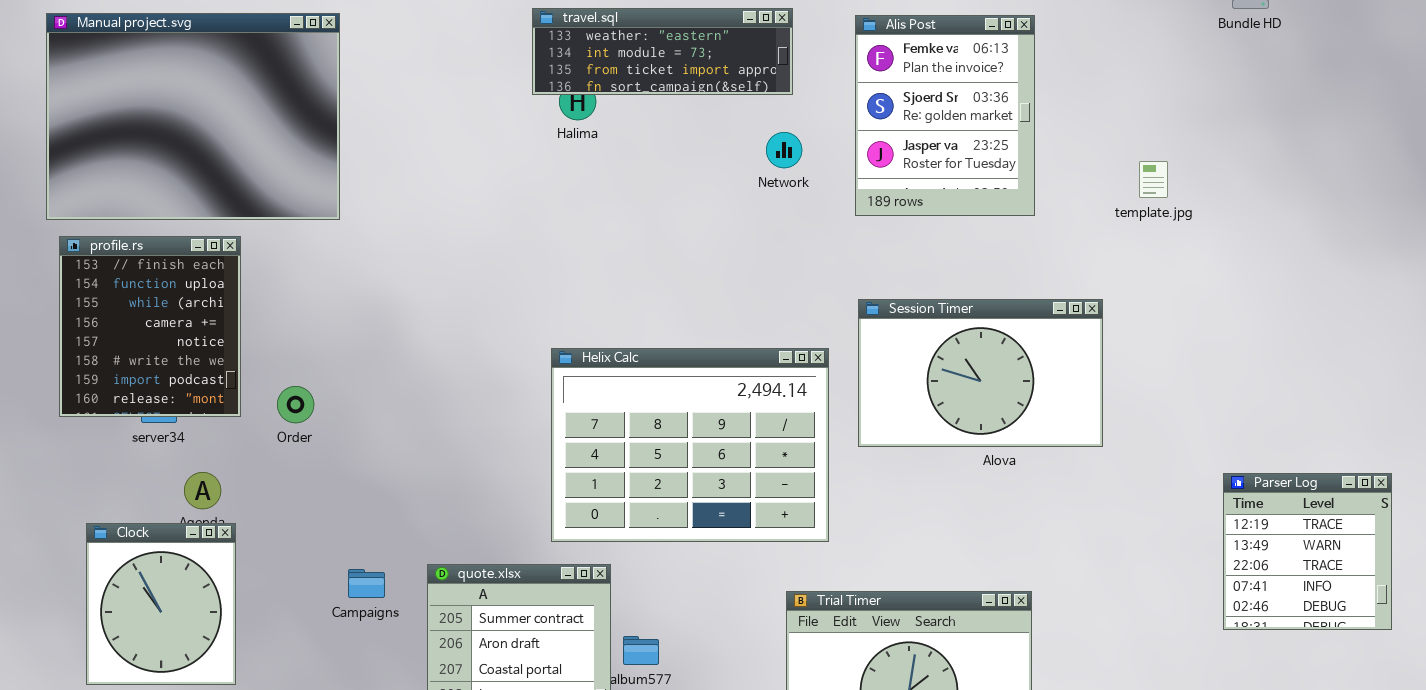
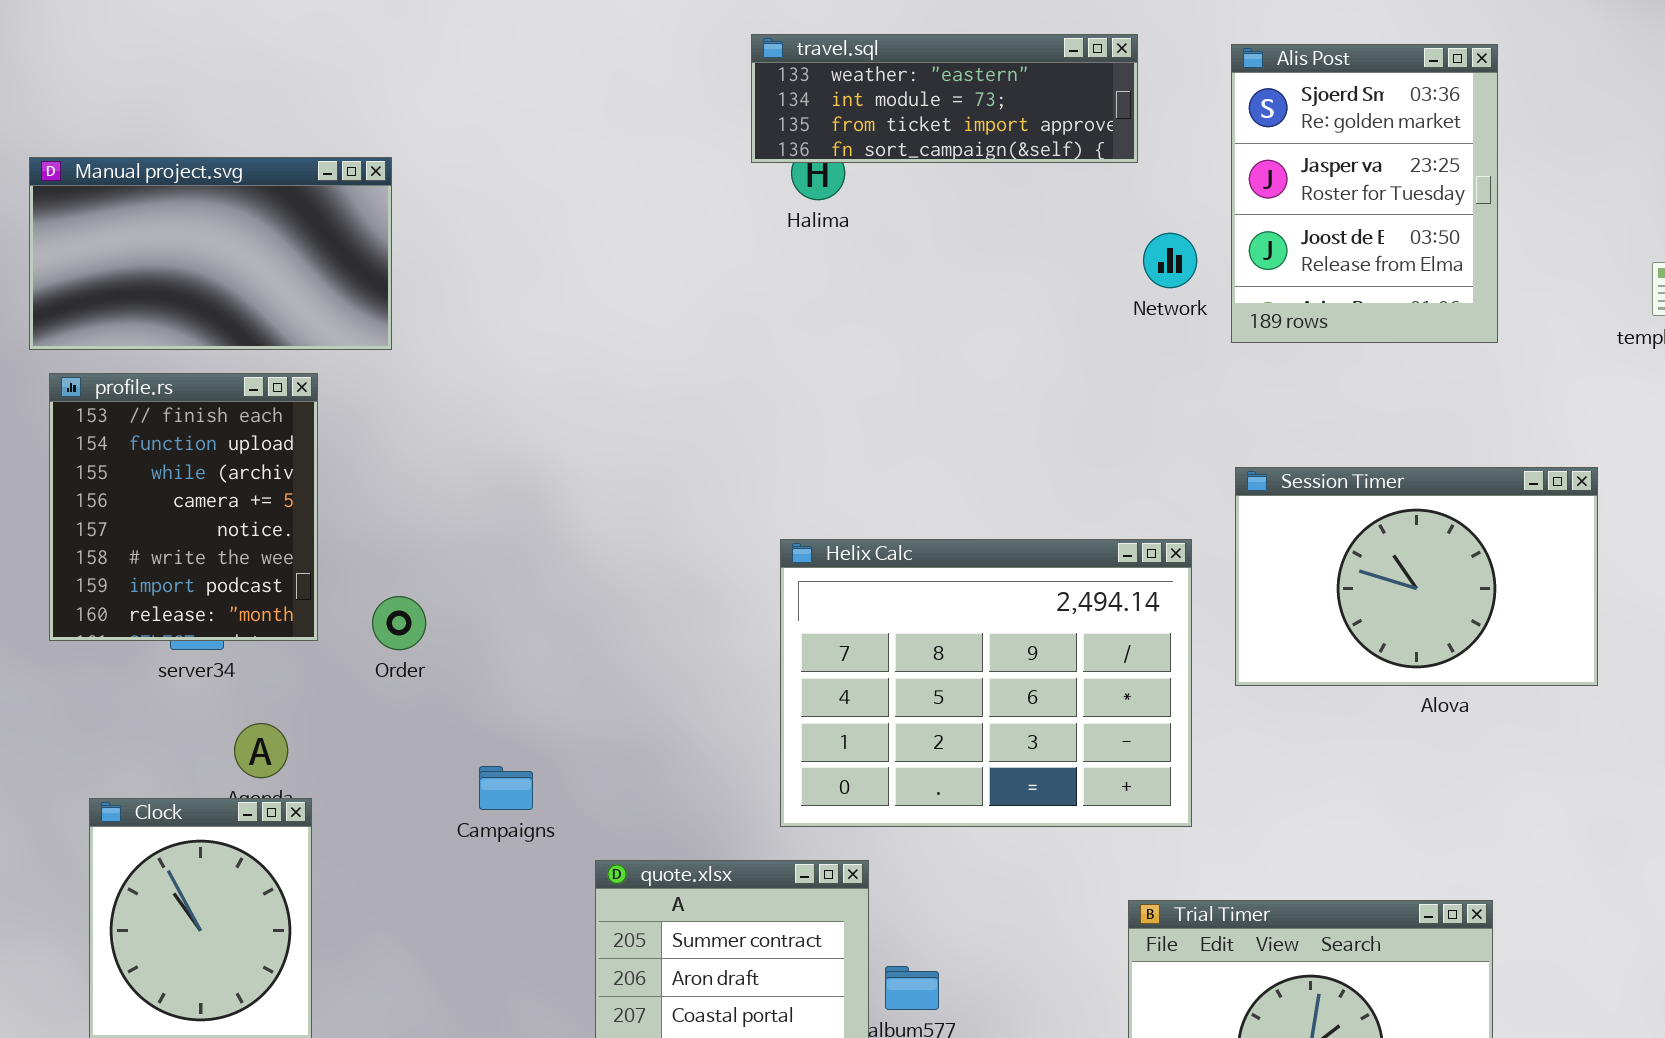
Manual project.svg: [46,13,340,220] -> [29,157,392,350], resized
Alis Post: [855,15,1035,216] -> [1231,44,1498,343], scrolled down 1 row
Network: [766,132,802,168] -> [1143,233,1197,288], moved
Campaigns: [348,569,385,598] -> [479,766,533,810], moved

